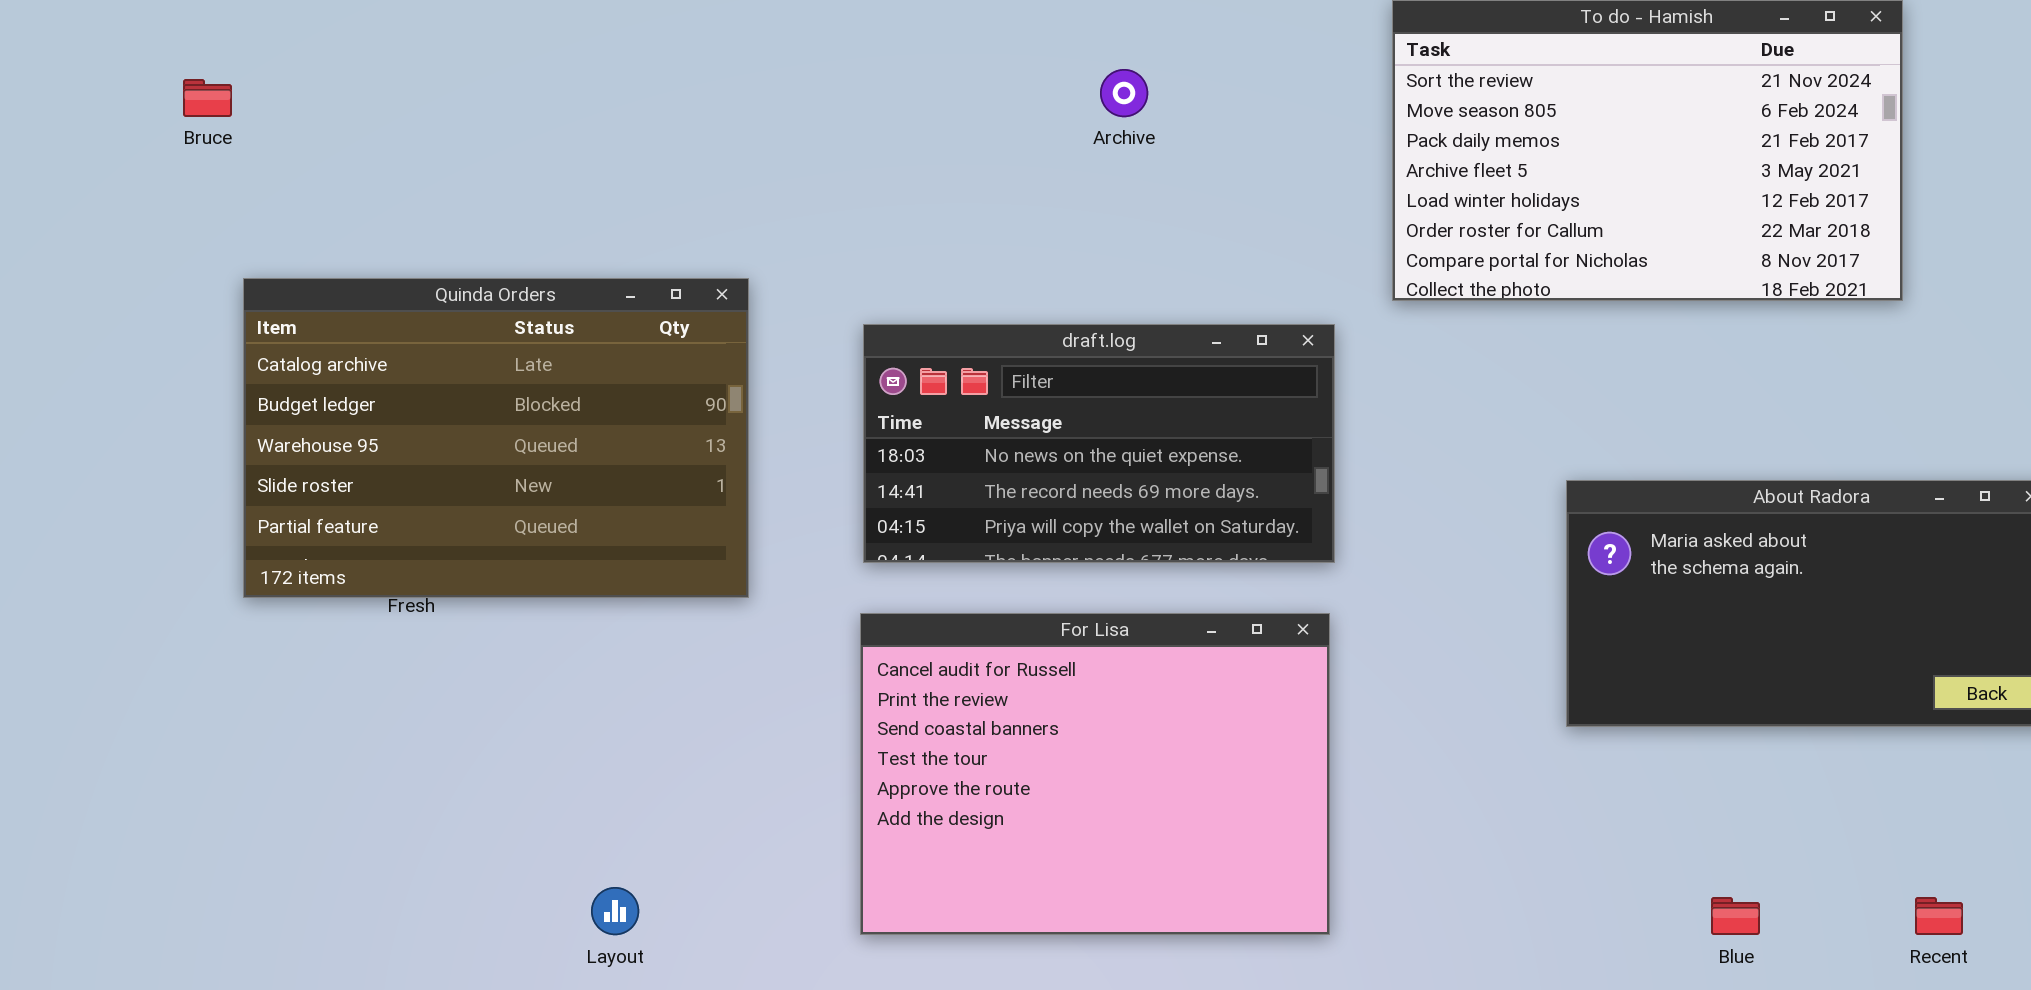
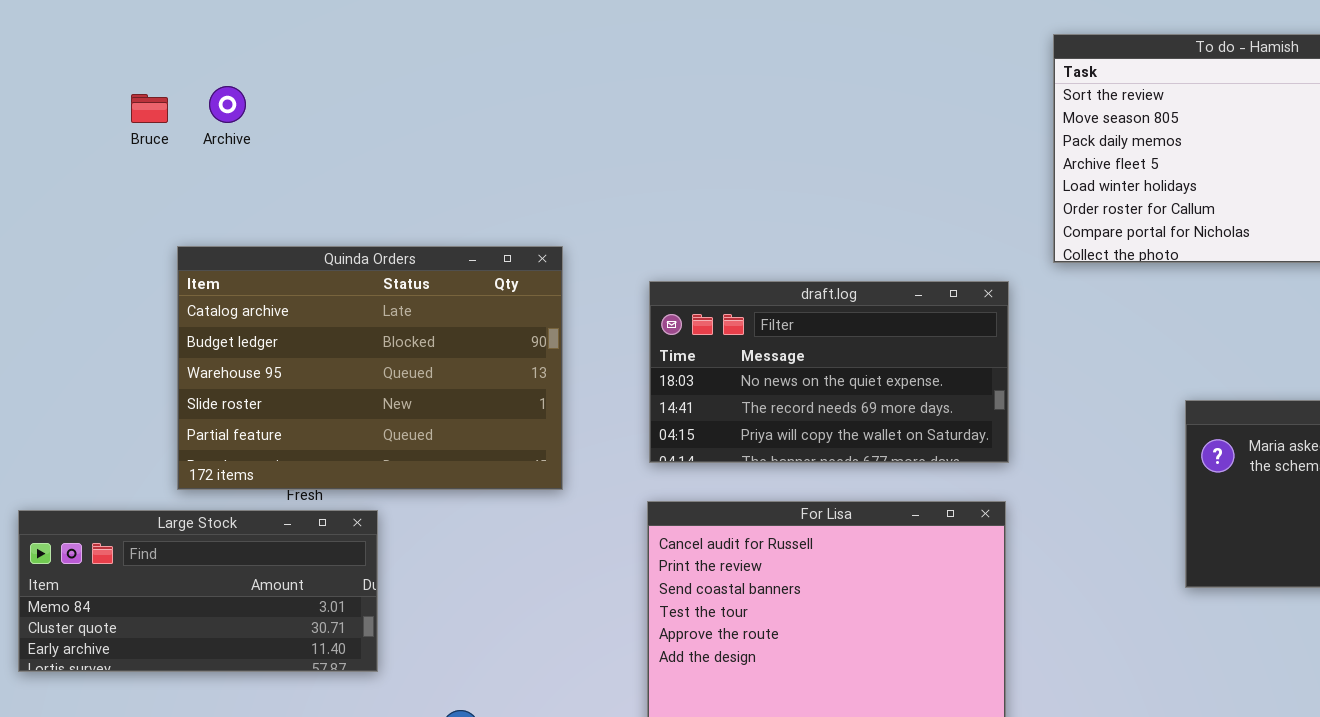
Archive: [1100,69,1148,117] -> [209,86,246,123], moved
Large Stock: none -> [18,510,378,672], opened

